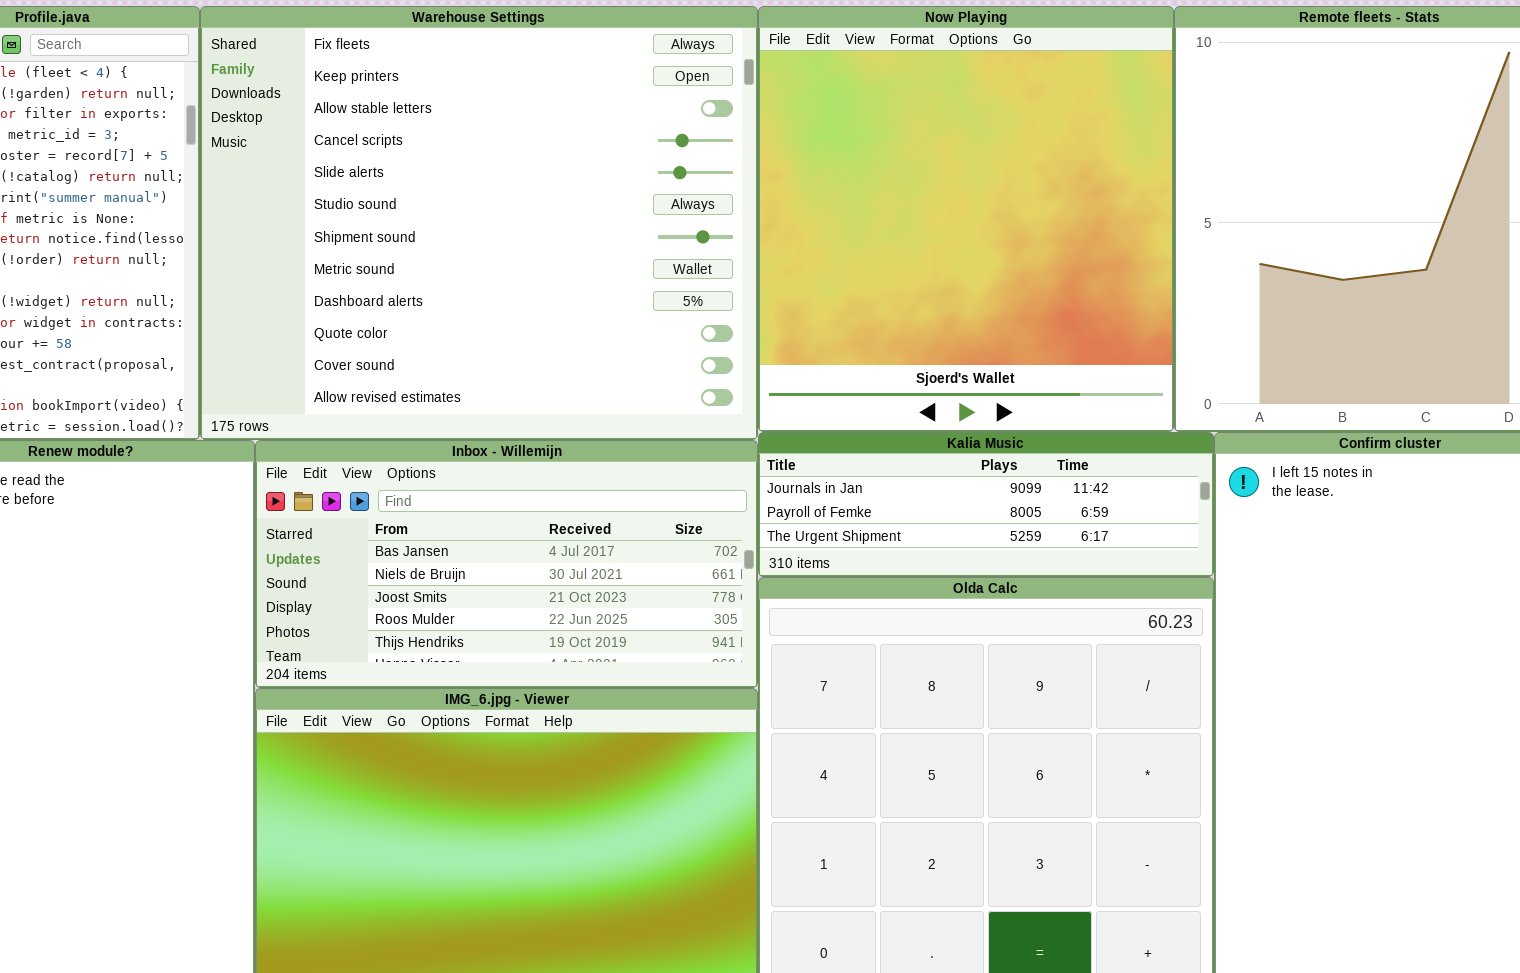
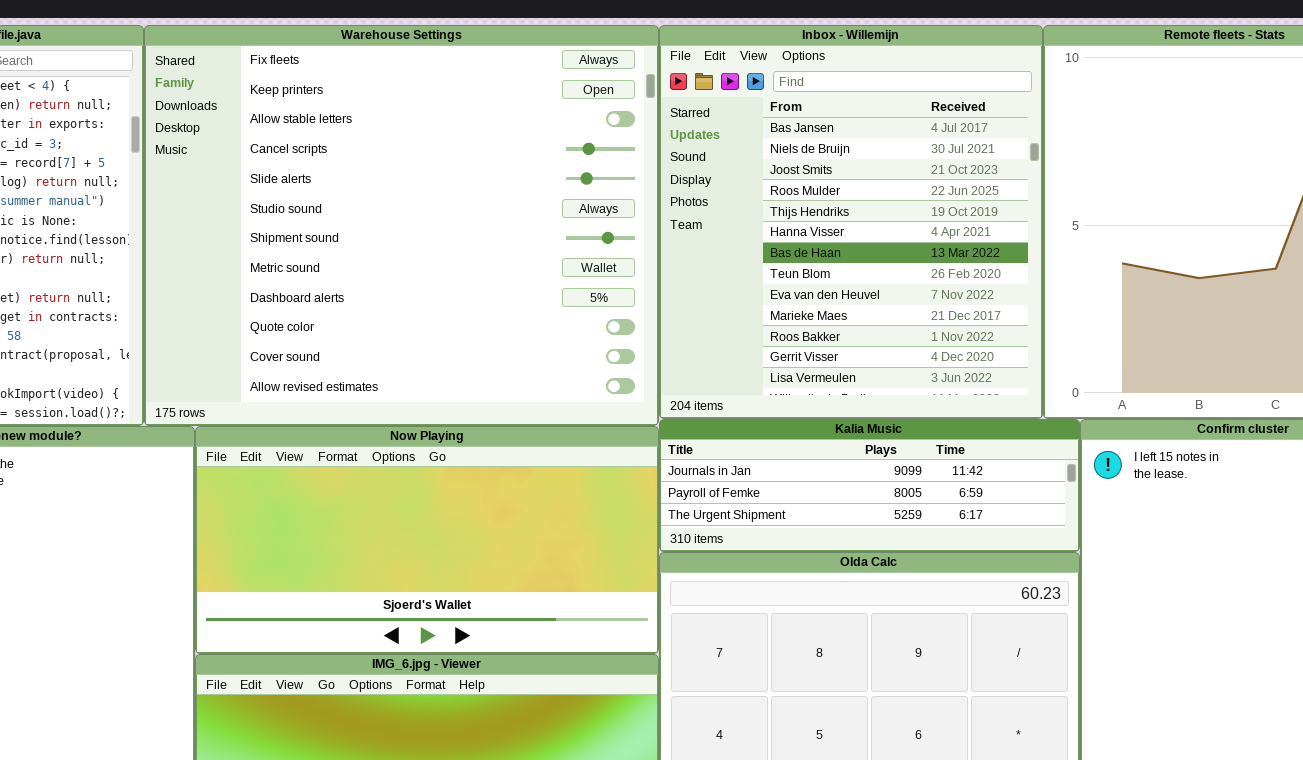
Now Playing: [758,6,1174,432] -> [195,426,659,654], moved, resized
Inbox - Willemijn: [255,440,758,688] -> [659,25,1043,419], moved, resized

